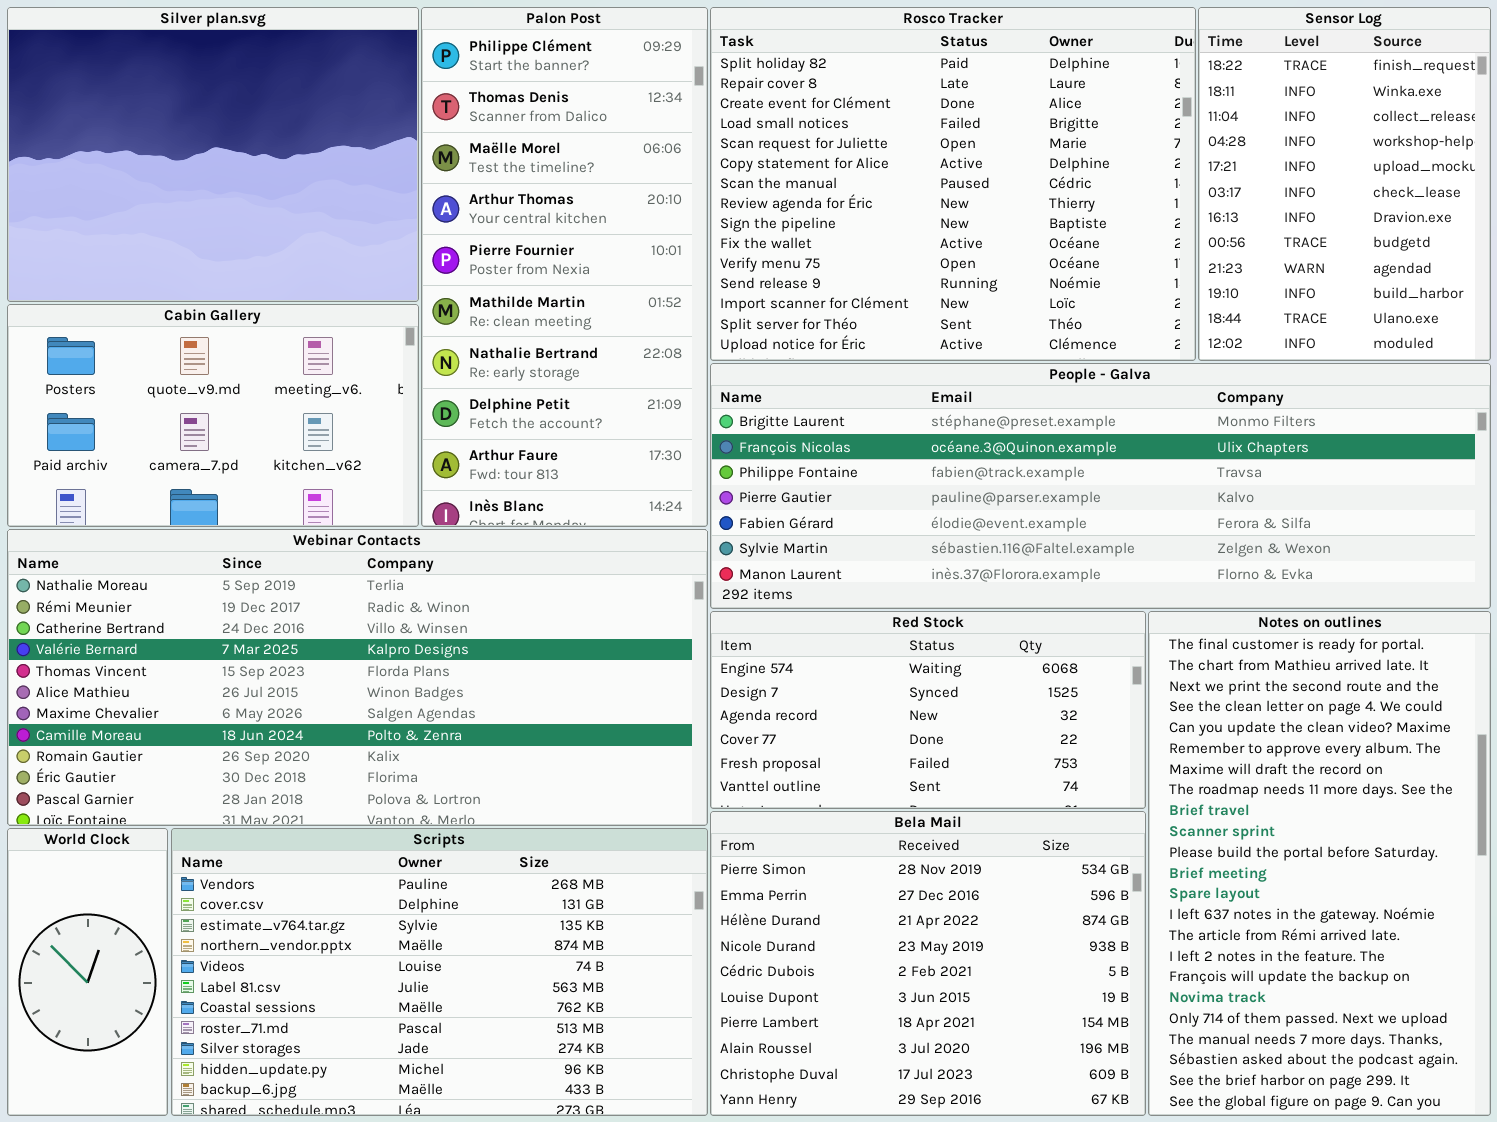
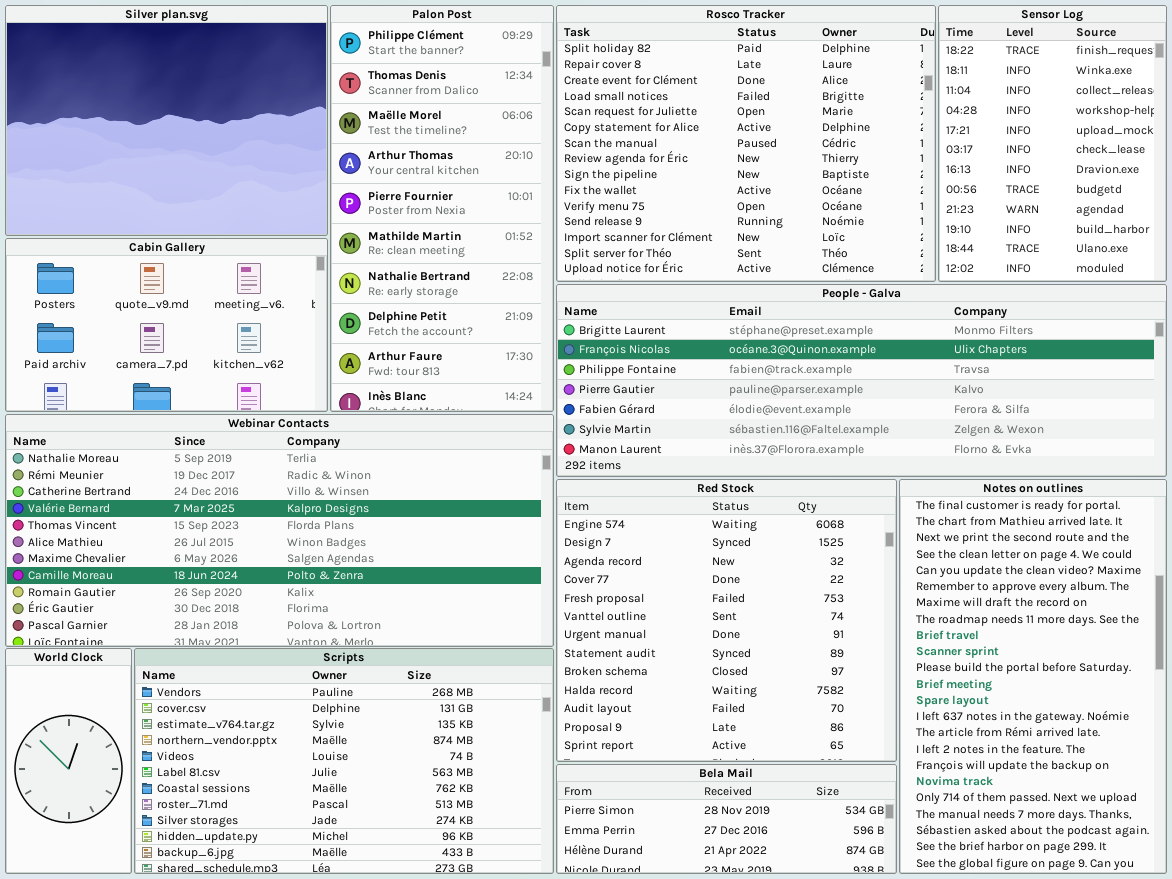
Red Stock: [710,611,1146,809] -> [556,479,897,762], resized
Bela Mail: [710,811,1146,1116] -> [556,764,897,874], resized

